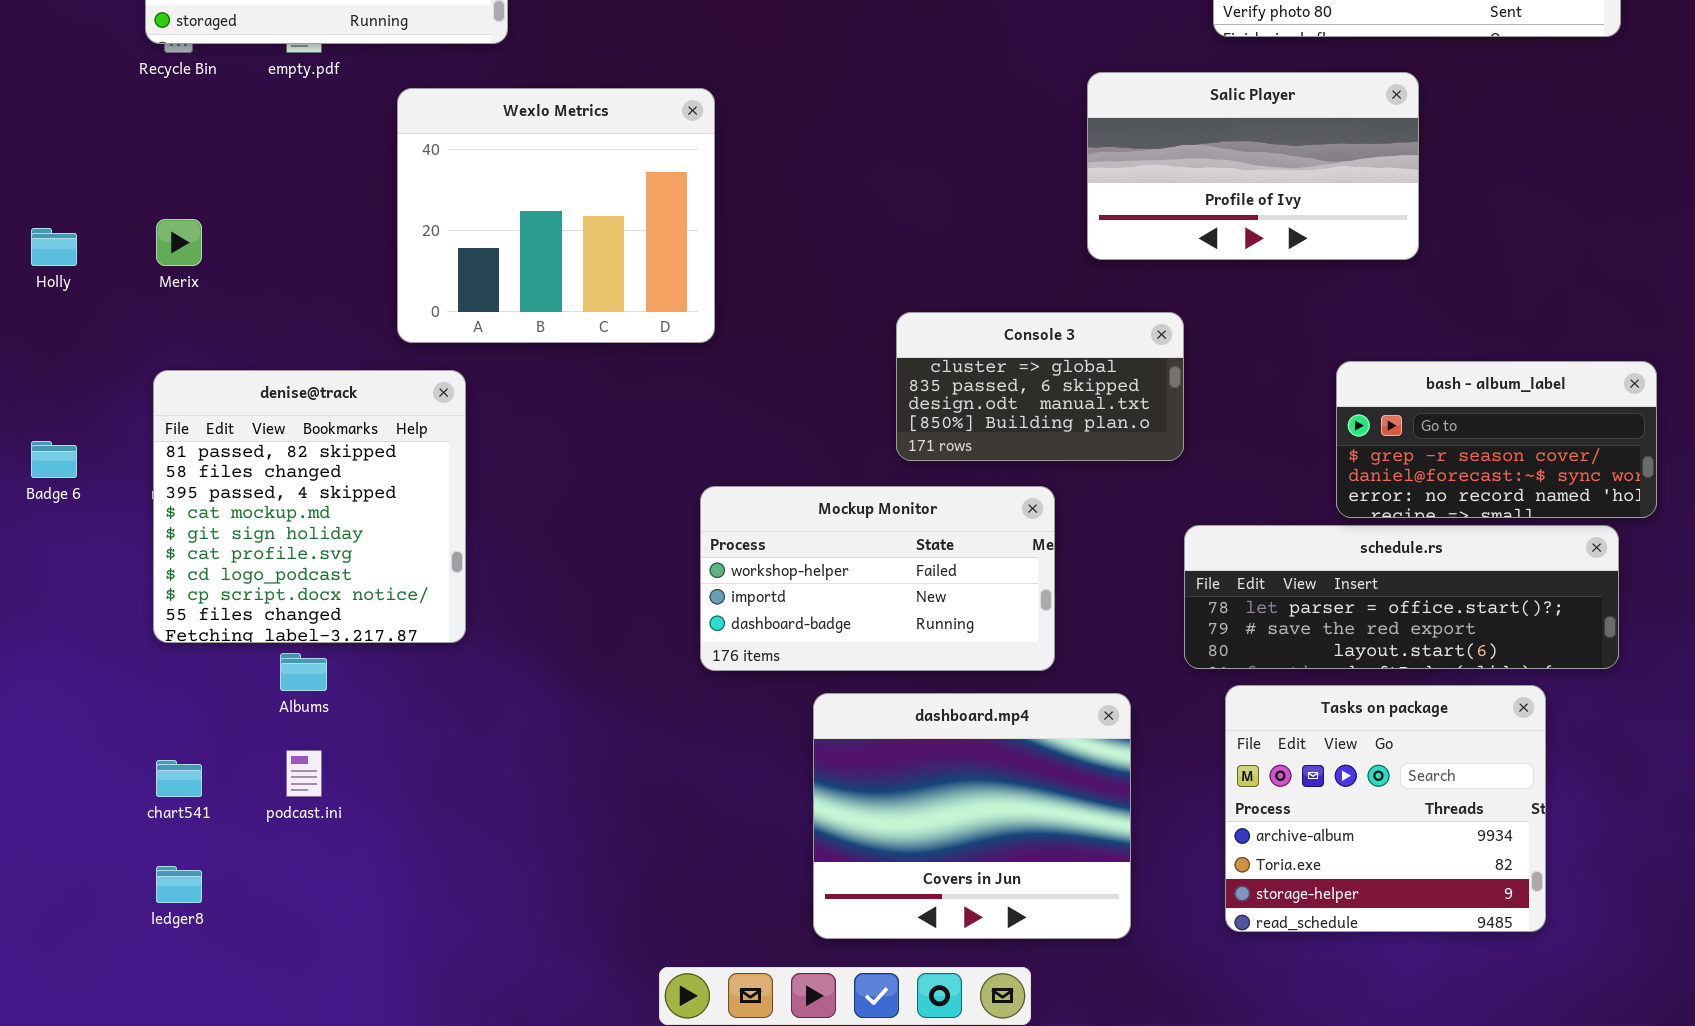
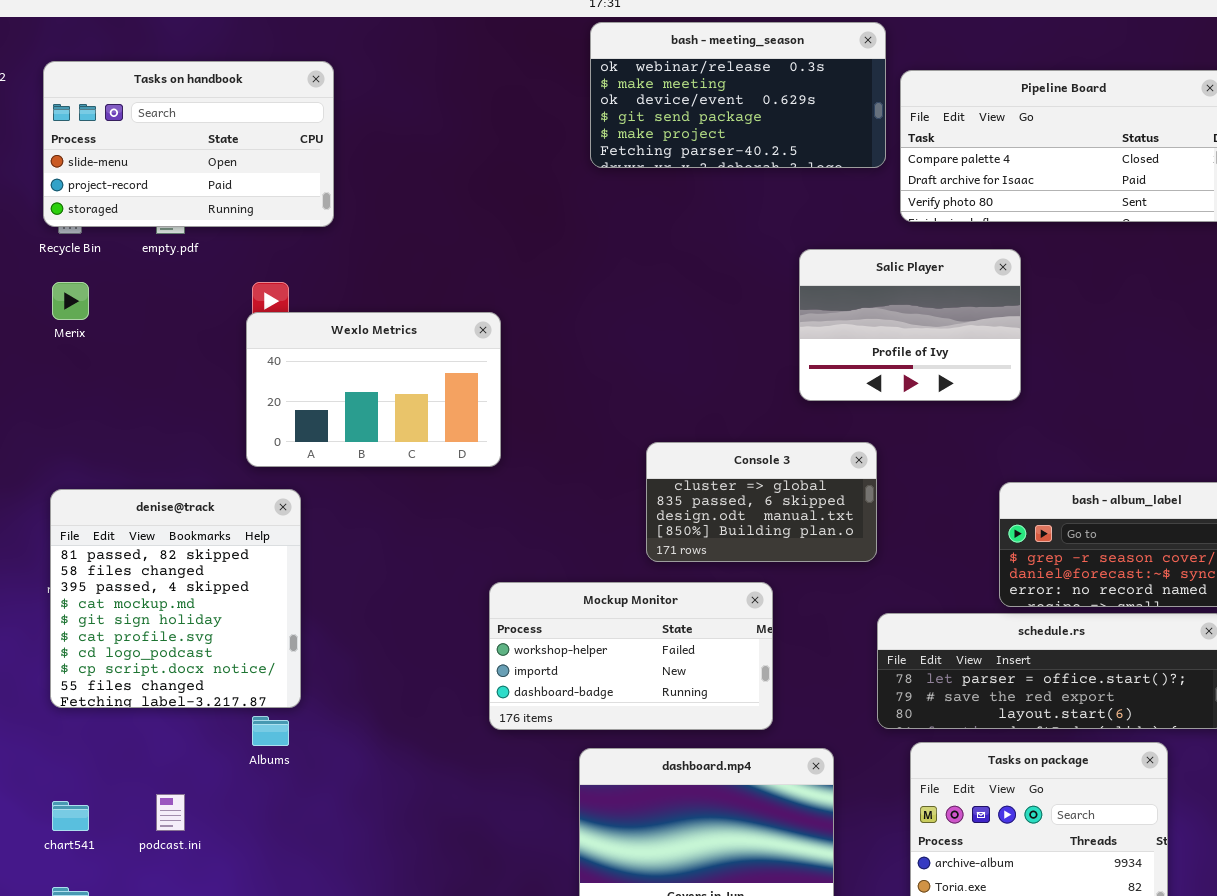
Salic Player: [1087,72,1419,260] -> [799,249,1021,401], resized
Wexlo Metrics: [397,88,715,343] -> [246,312,501,467], resized
Merix: [156,219,202,266] -> [52,282,89,320], moved
Albums: [280,653,327,691] -> [252,716,289,746], moved

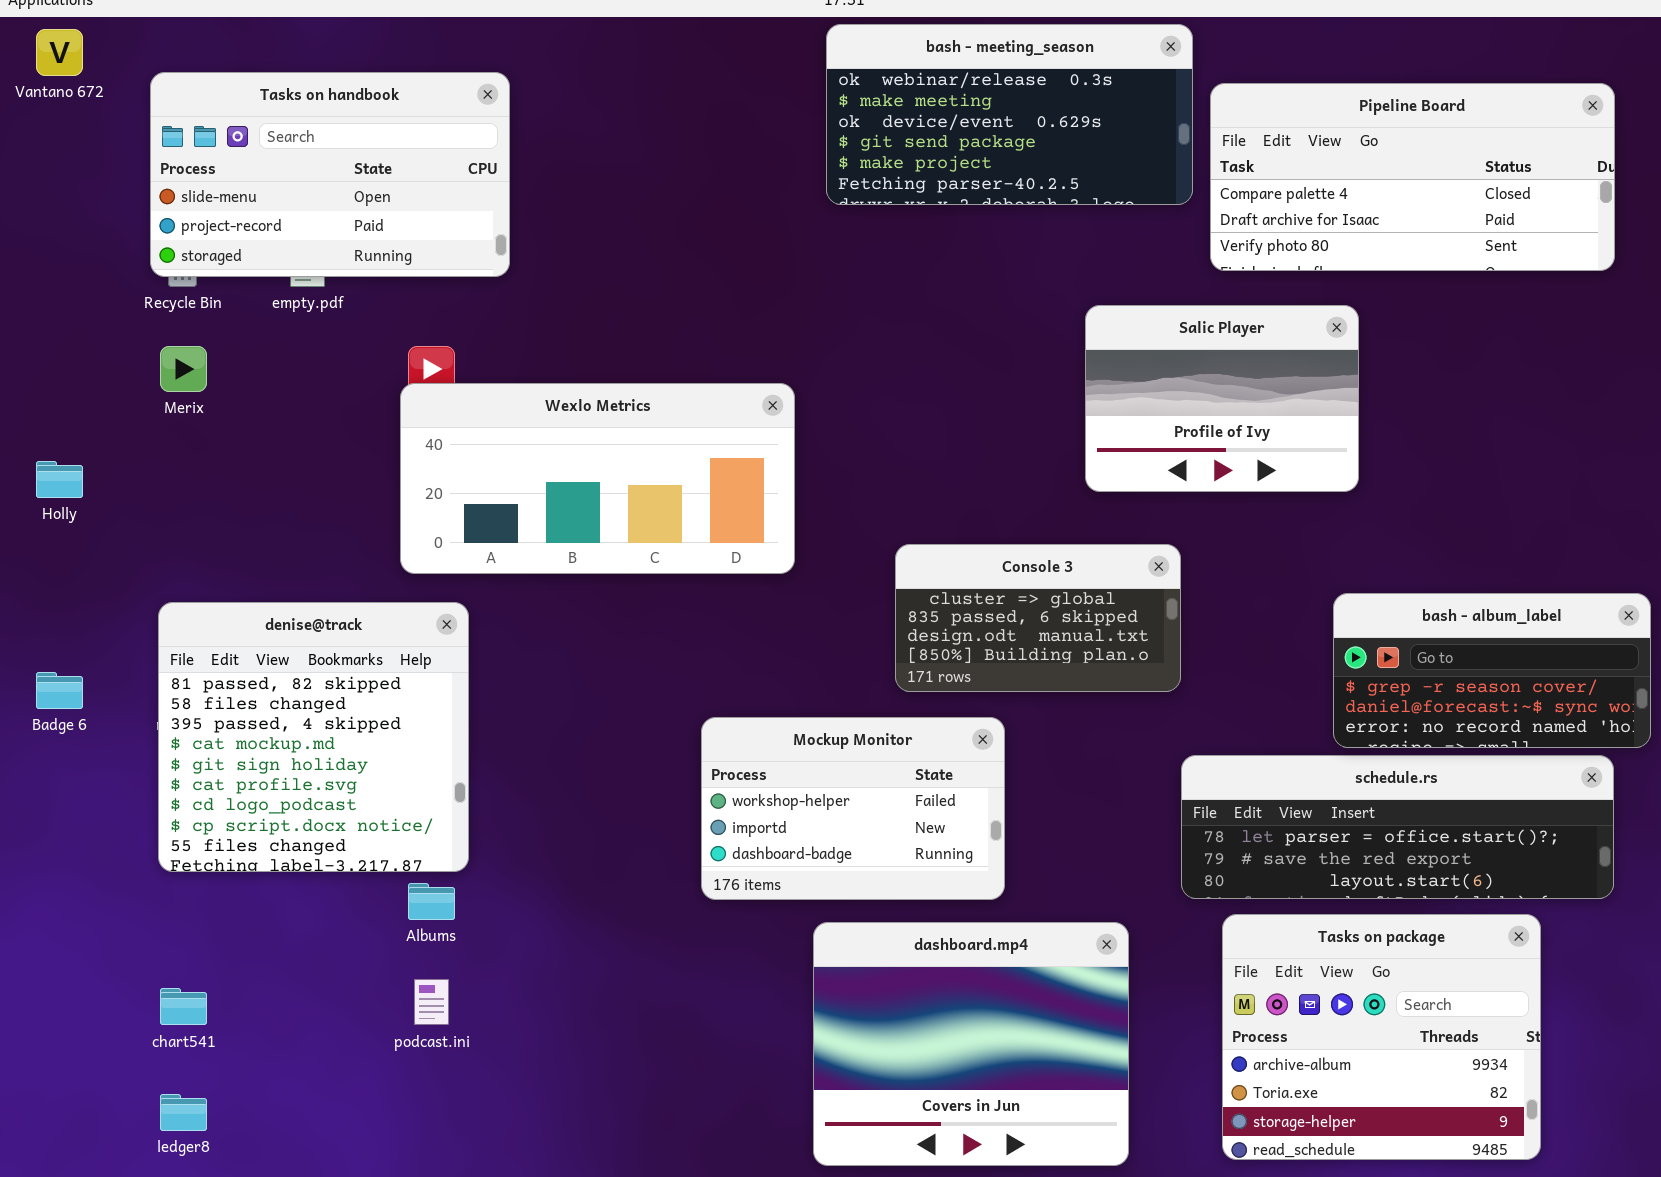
Wexlo Metrics: [246,312,501,467] -> [400,383,795,574], resized
Mockup Monitor: [489,582,773,730] -> [701,717,1005,900], resized
podcast.ini: [156,794,185,831] -> [414,979,449,1025], moved

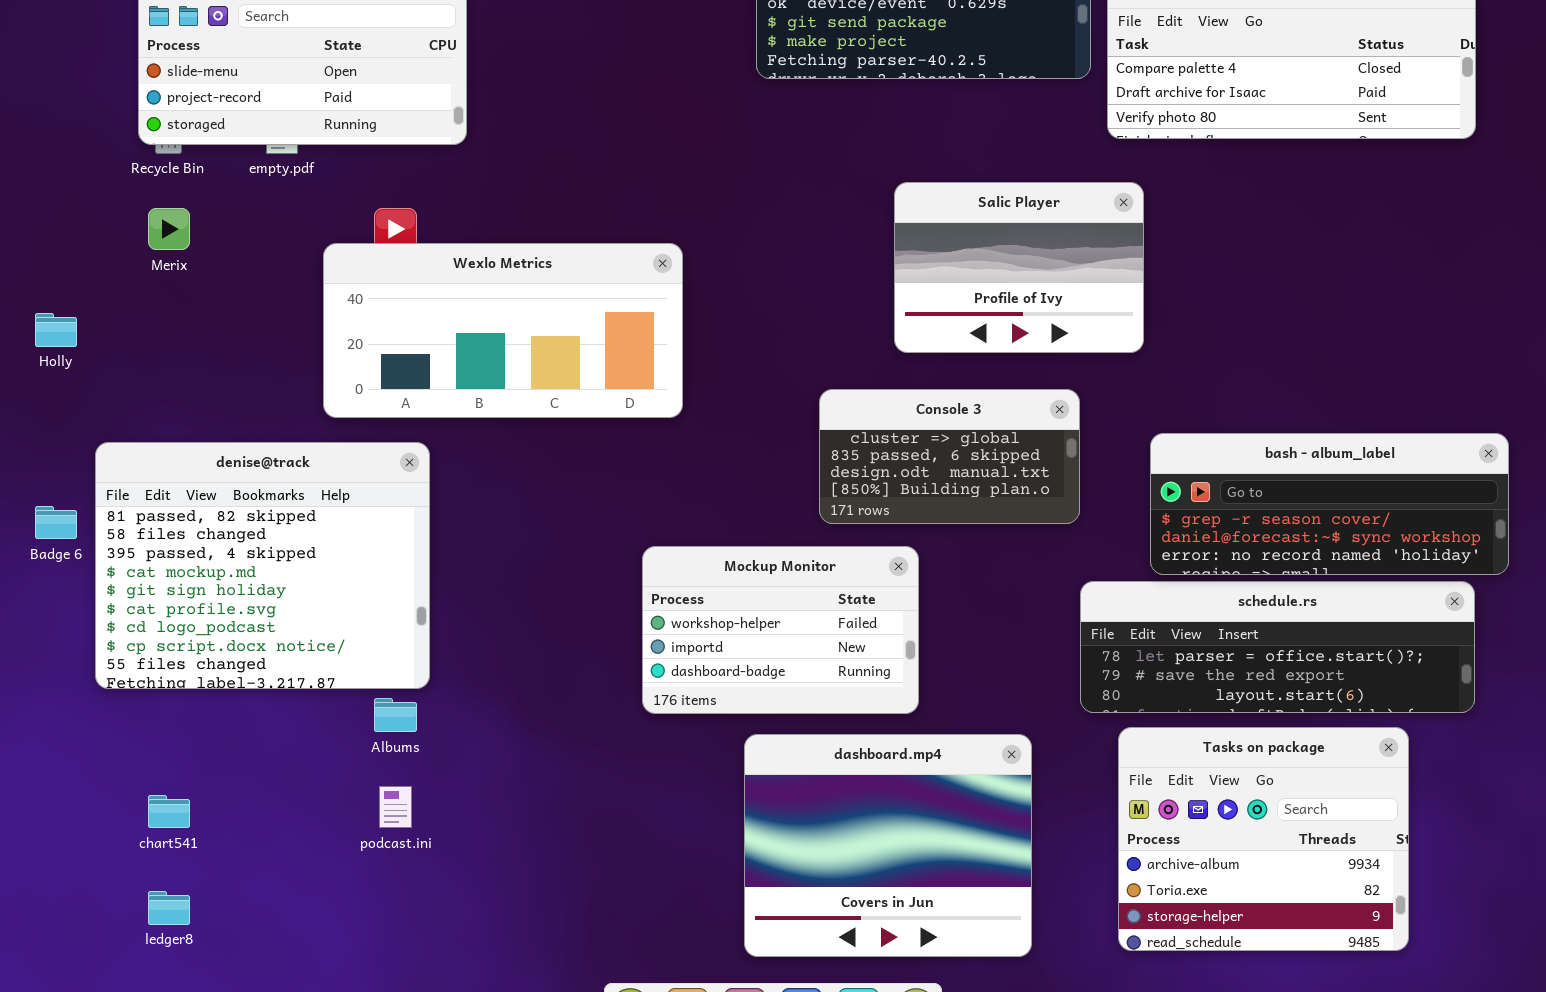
Salic Player: [1085,305,1359,492] -> [894,182,1144,353], moved
Wexlo Metrics: [400,383,795,574] -> [323,243,683,418], moved
bash - album_label: [1333,593,1651,748] -> [1150,433,1509,575], resized
denise@track: [158,602,469,872] -> [95,442,430,689], resized

